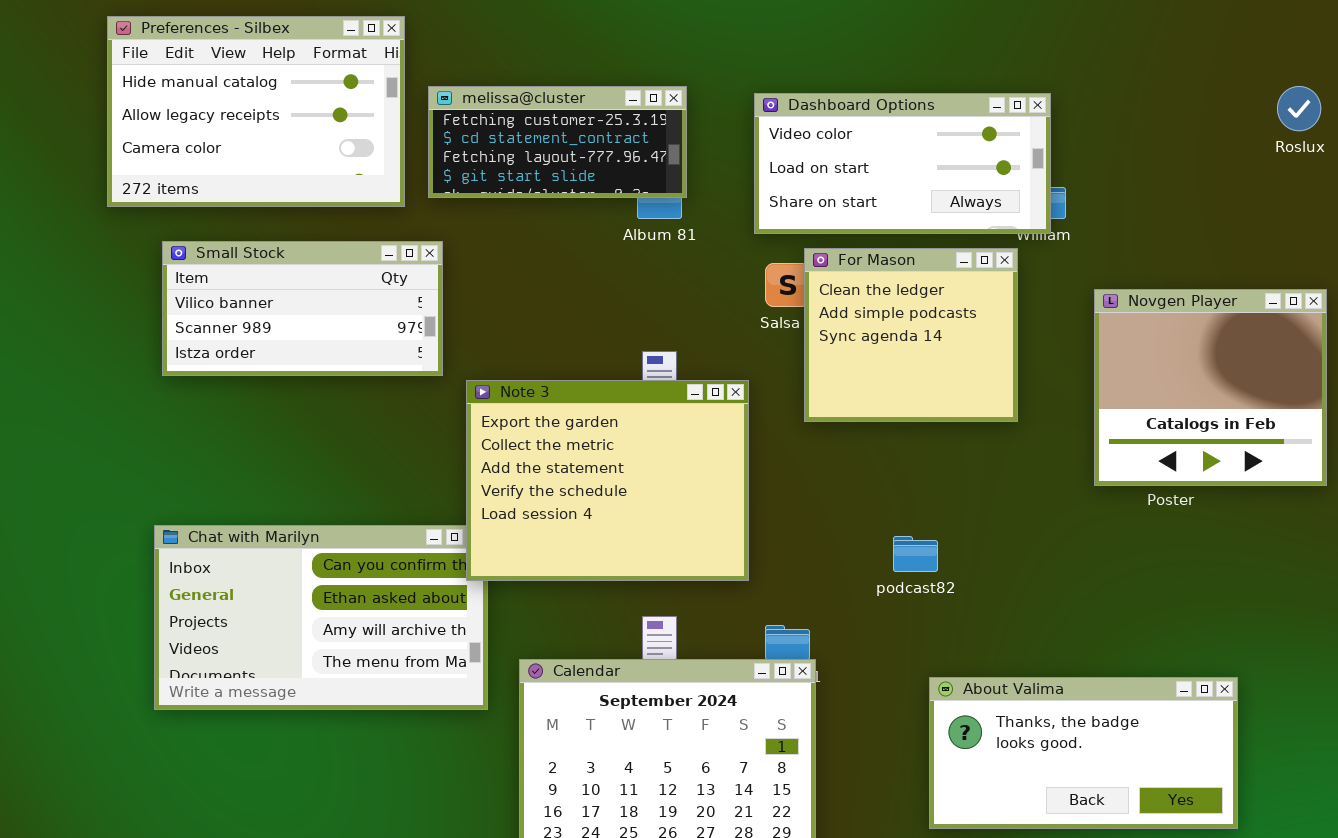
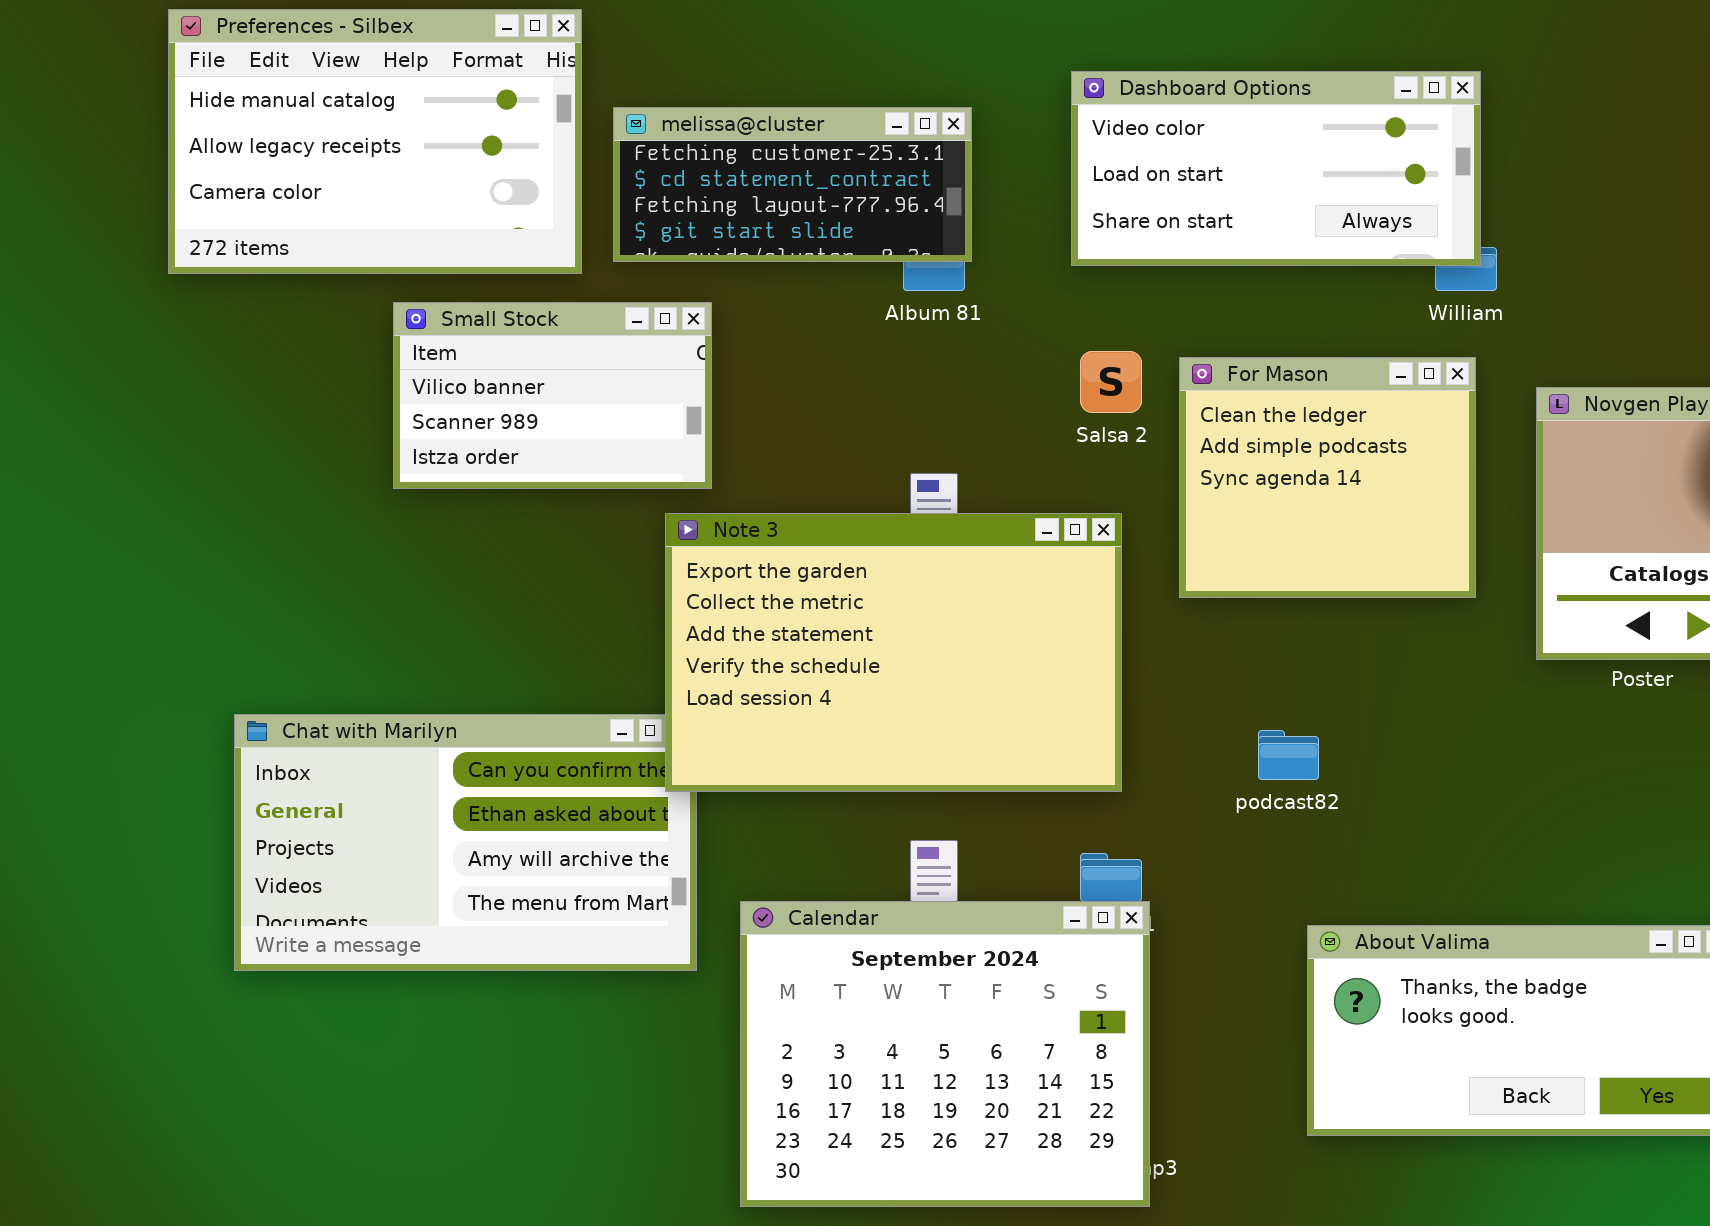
Dashboard Options: [754,93,1051,234] -> [1071,71,1481,266], moved
Small Stock: [162,241,443,376] -> [393,302,712,489], moved, resized
For Mason: [804,248,1018,422] -> [1179,357,1476,598], moved
Note 3: [466,380,749,581] -> [665,513,1122,792], resized

